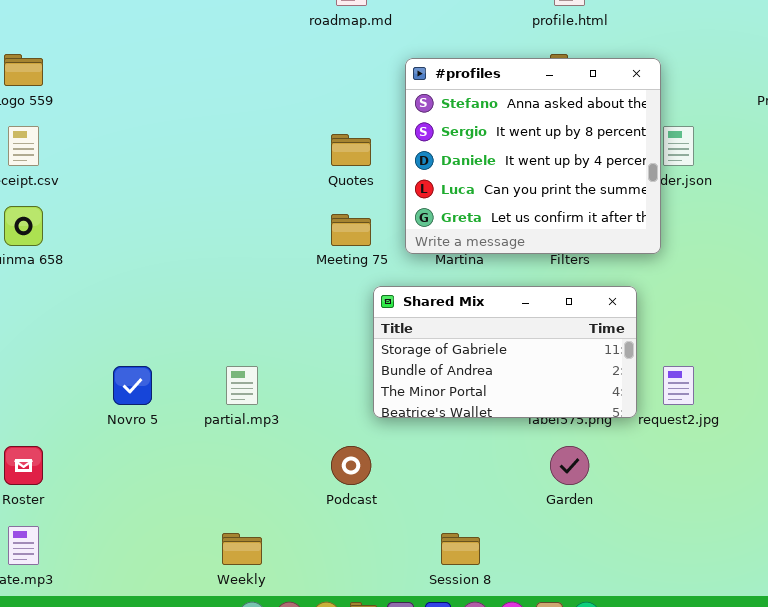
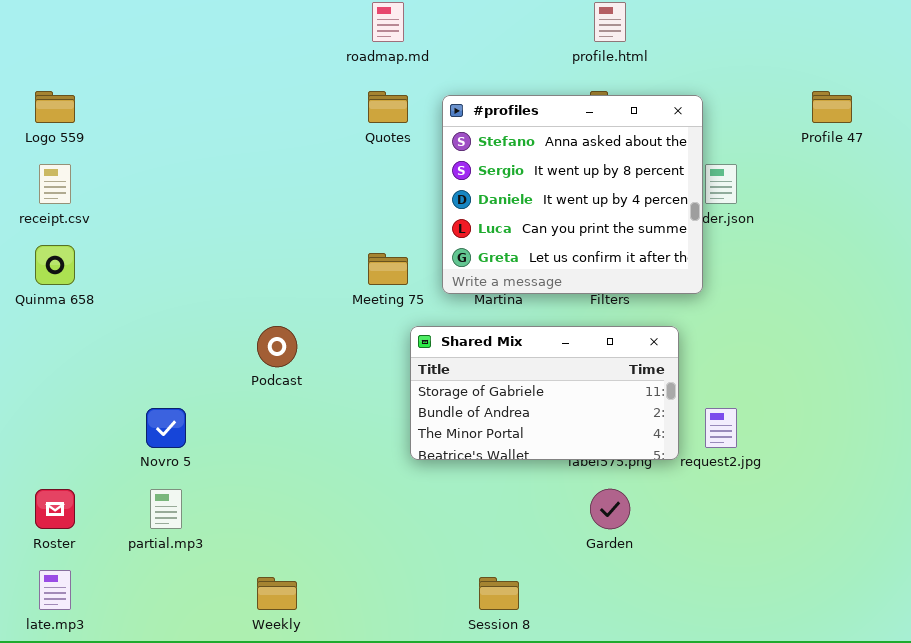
Quotes: [331,134,371,166] -> [368,91,408,123], moved
partial.mp3: [226,366,258,405] -> [150,489,182,529], moved
Podcast: [331,446,371,485] -> [257,326,297,367], moved

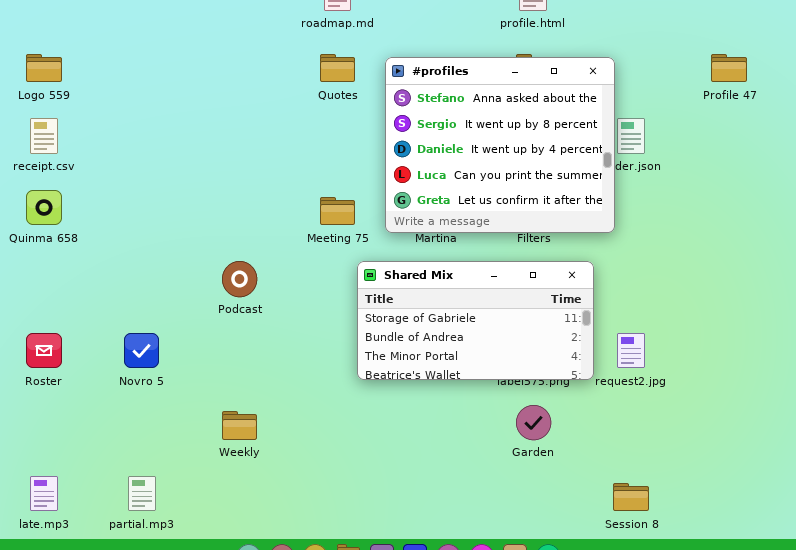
Roster: [35,489,75,529] -> [26,333,62,368], moved
partial.mp3: [150,489,182,529] -> [128,476,156,511], moved
Weekly: [257,577,297,610] -> [222,411,257,440], moved
Session 8: [479,577,519,610] -> [613,483,649,511], moved

